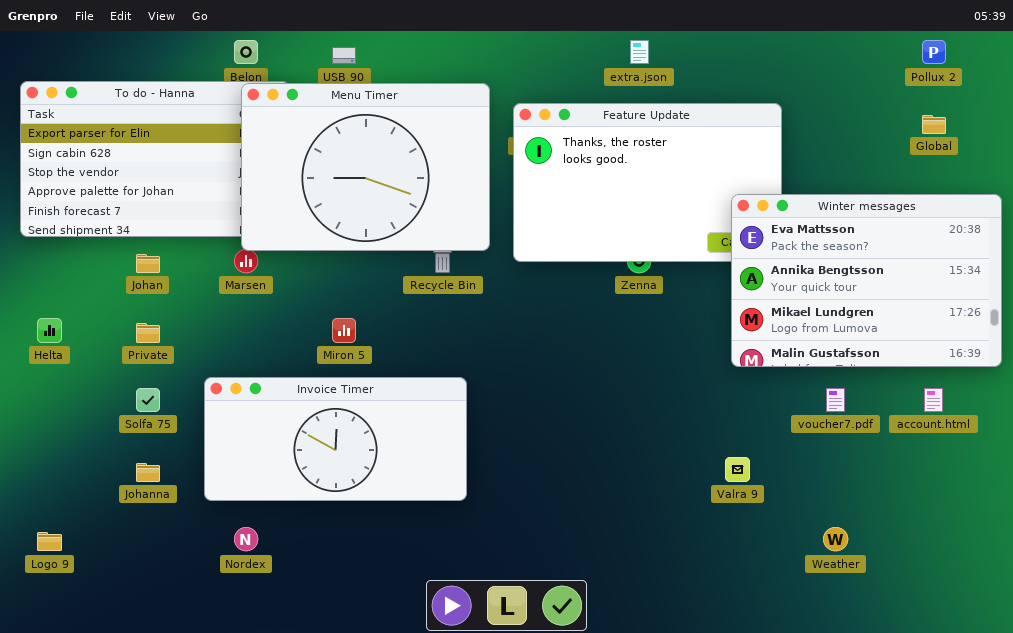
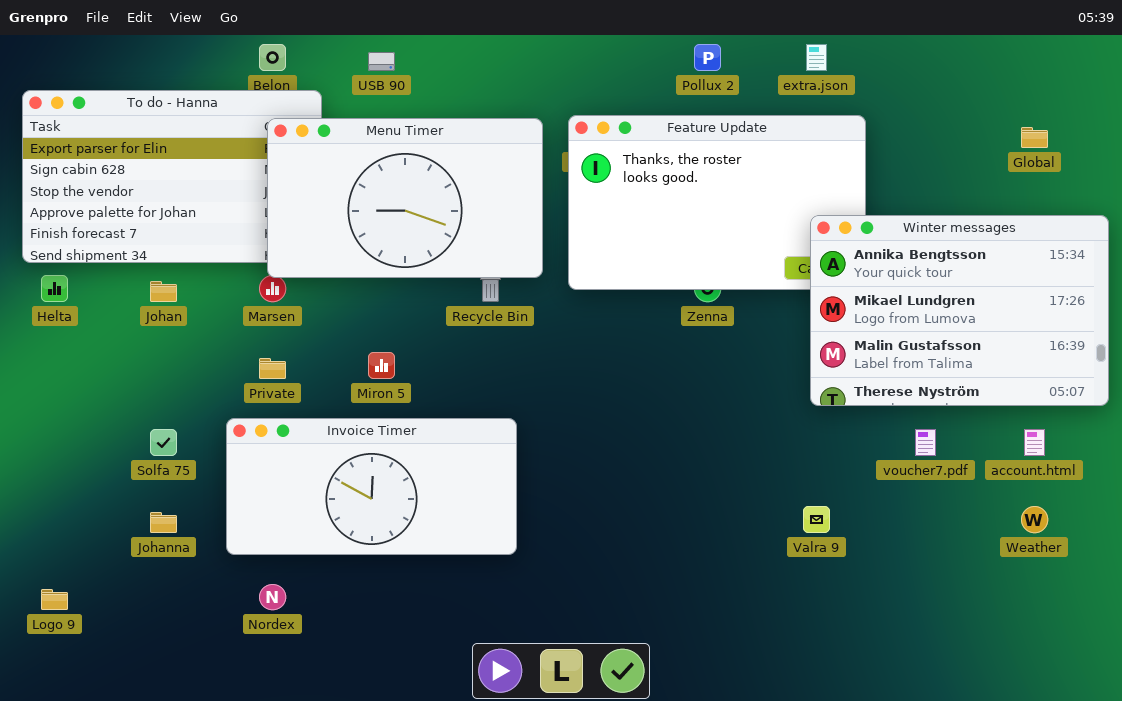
extra.json: [630,40,649,64] -> [806,44,827,71], moved
Pollux 2: [922,40,946,64] -> [694,44,721,71], moved
Menu Timer: [241,83,490,251] -> [267,118,543,278], resized
Winter messages: [731,194,1002,367] -> [810,215,1109,406], scrolled down 1 row
Helta: [37,318,62,343] -> [41,275,68,302], moved
Private: [136,323,160,343] -> [259,358,286,379], moved
Weather: [823,527,848,551] -> [1021,506,1048,533], moved

